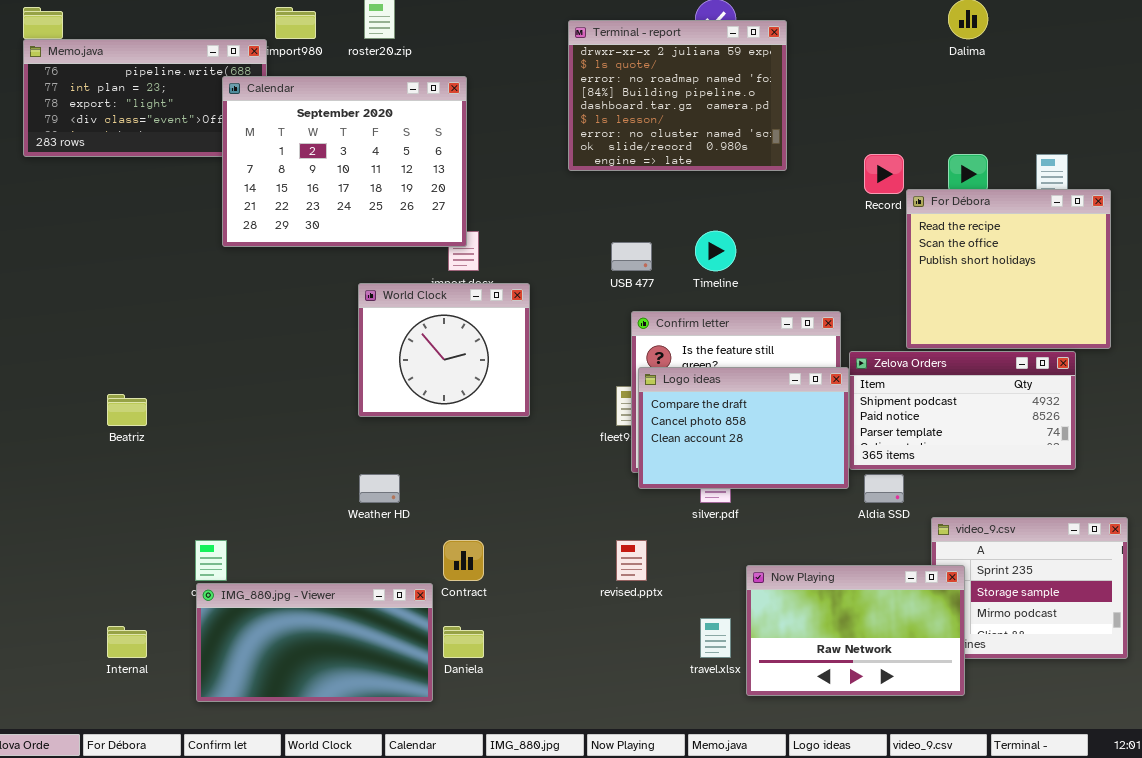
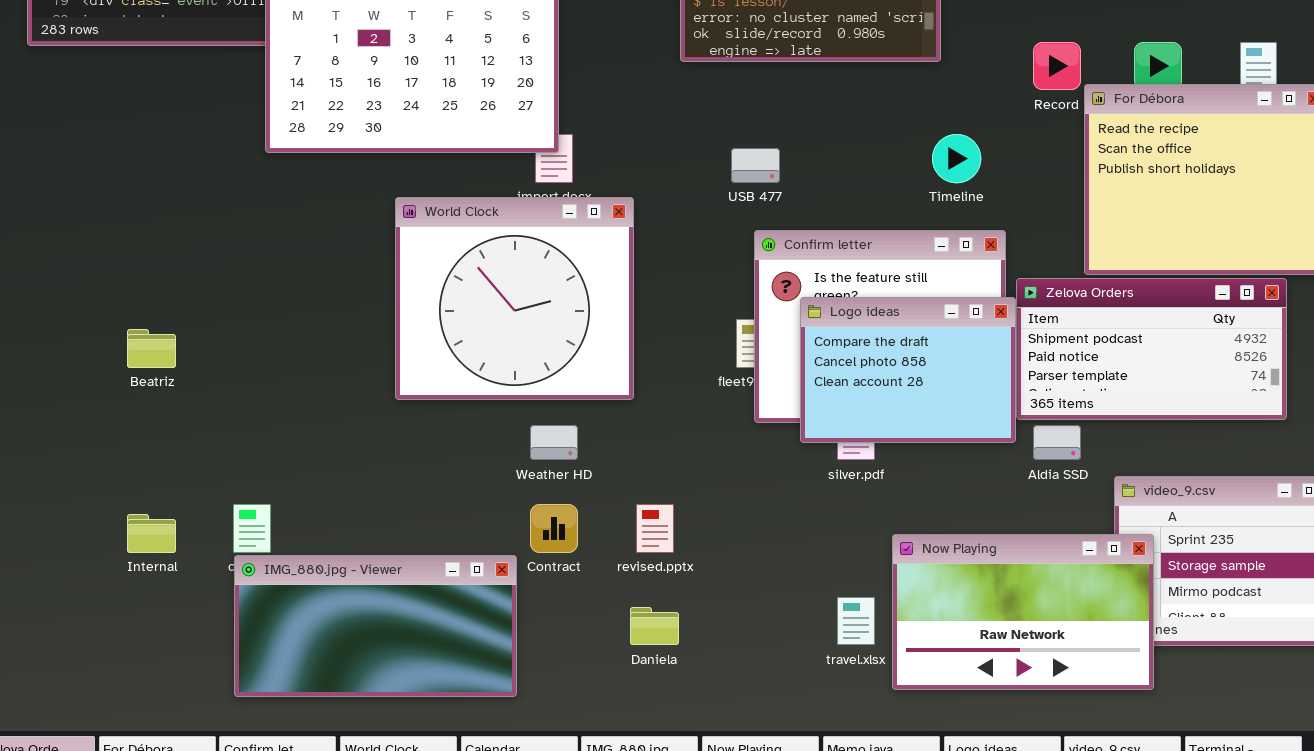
Timeline: [695,231,736,271] -> [932,134,981,183], moved
World Clock: [358,283,530,417] -> [395,197,634,400], resized
Logo ideas: [638,367,849,489] -> [800,297,1016,443], resized
Weather HD: [359,474,400,503] -> [530,425,578,460], moved
revised.pptx: [616,540,647,581] -> [636,504,674,553], moved
Internal: [107,626,147,658] -> [127,514,176,553], moved
Daniela: [443,626,484,658] -> [630,607,679,645], moved

